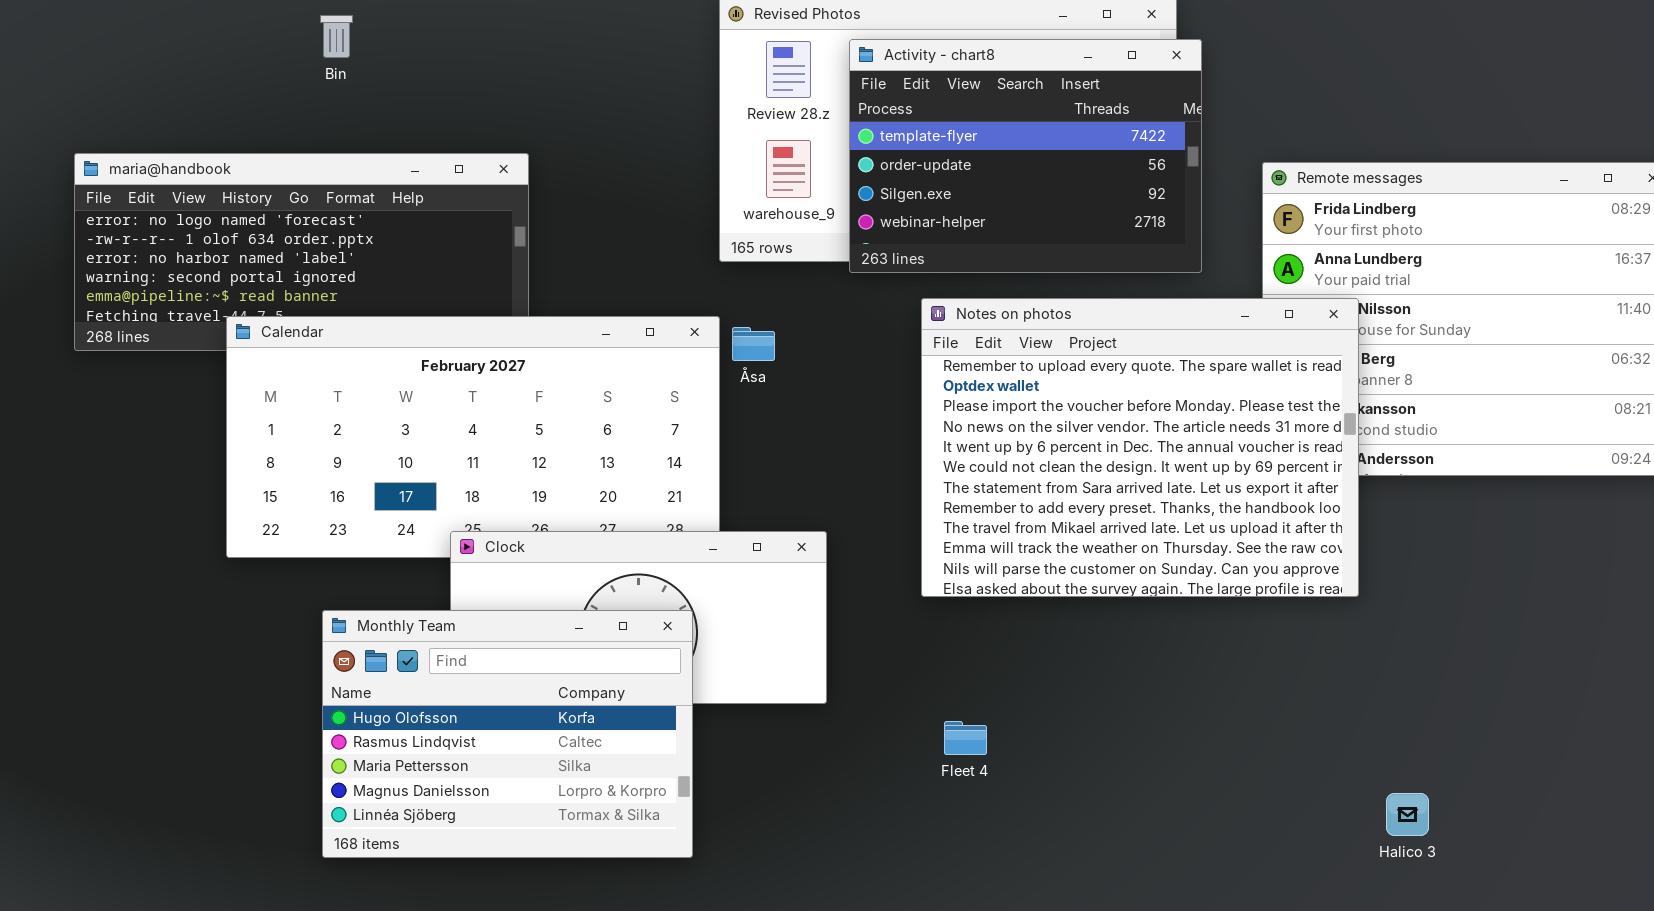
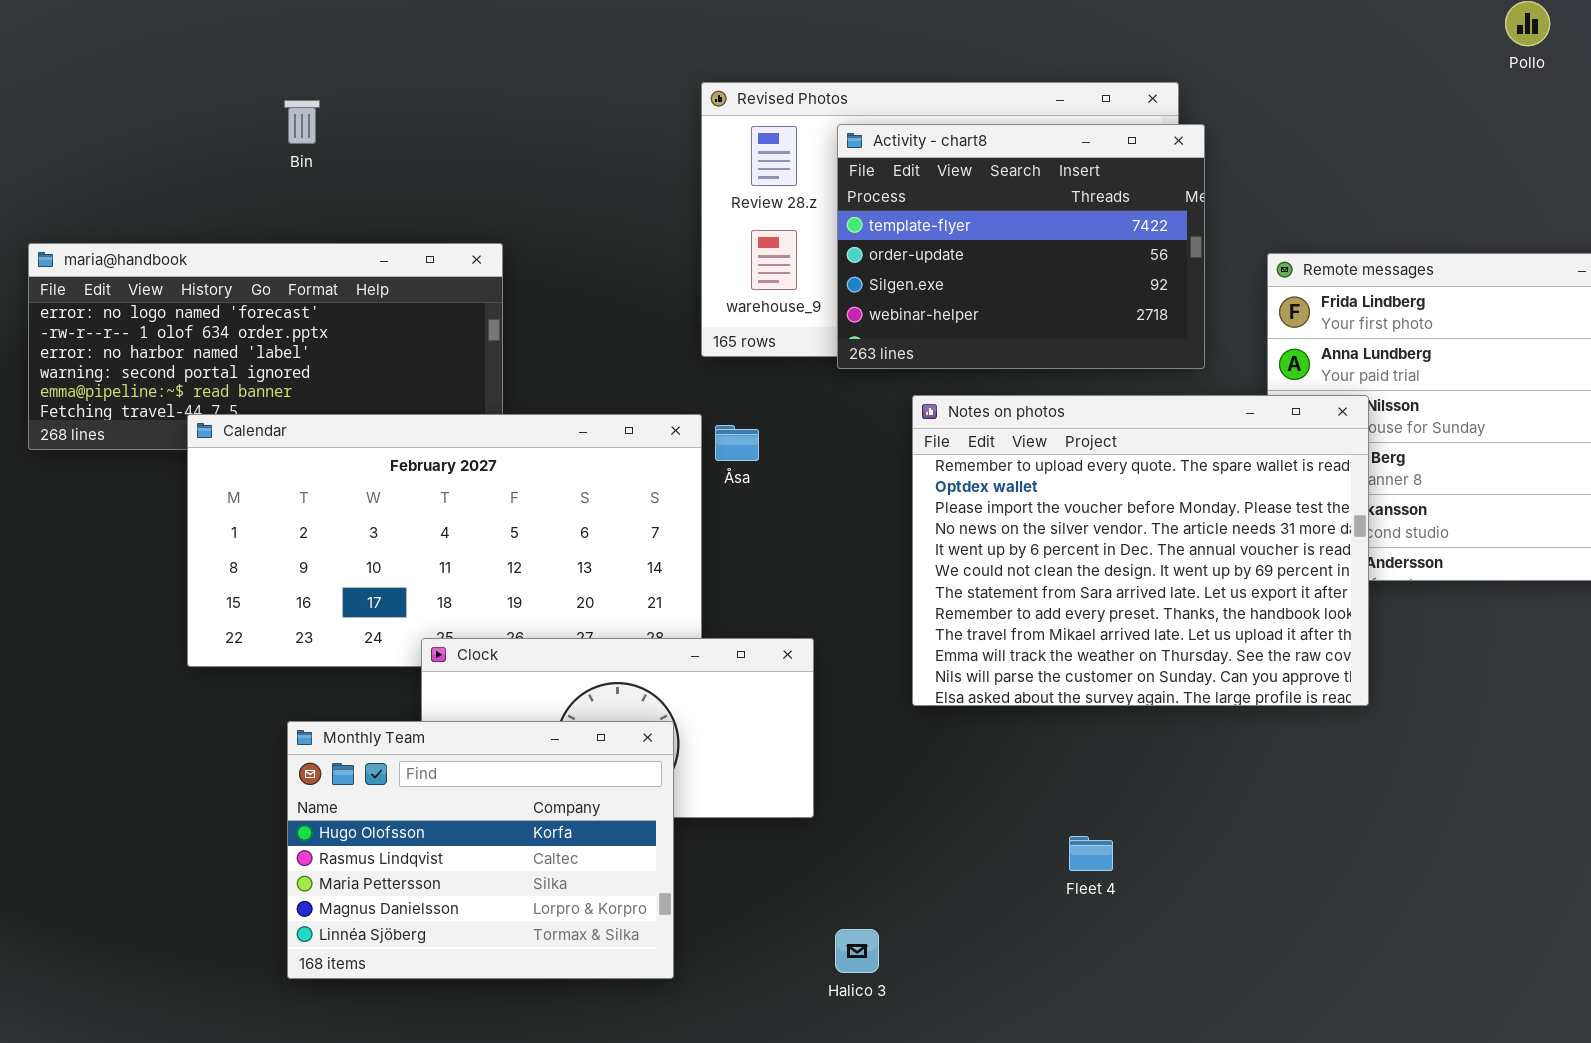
Fleet 4: [944,721,987,755] -> [1069,836,1113,871], moved
Halico 3: [1386,793,1429,836] -> [835,929,879,973], moved

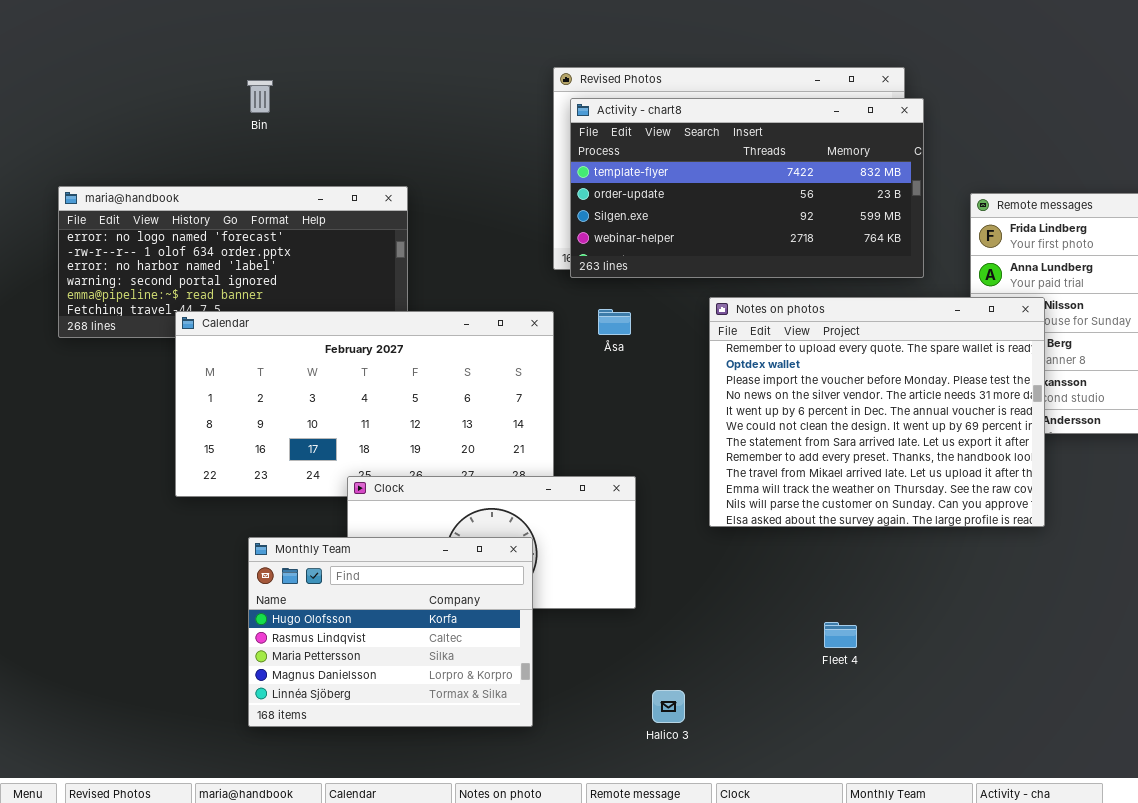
Activity - chart8: [837,124,1205,369] -> [570,98,924,278], resized
Åsa: [715,425,759,461] -> [598,309,631,335], moved

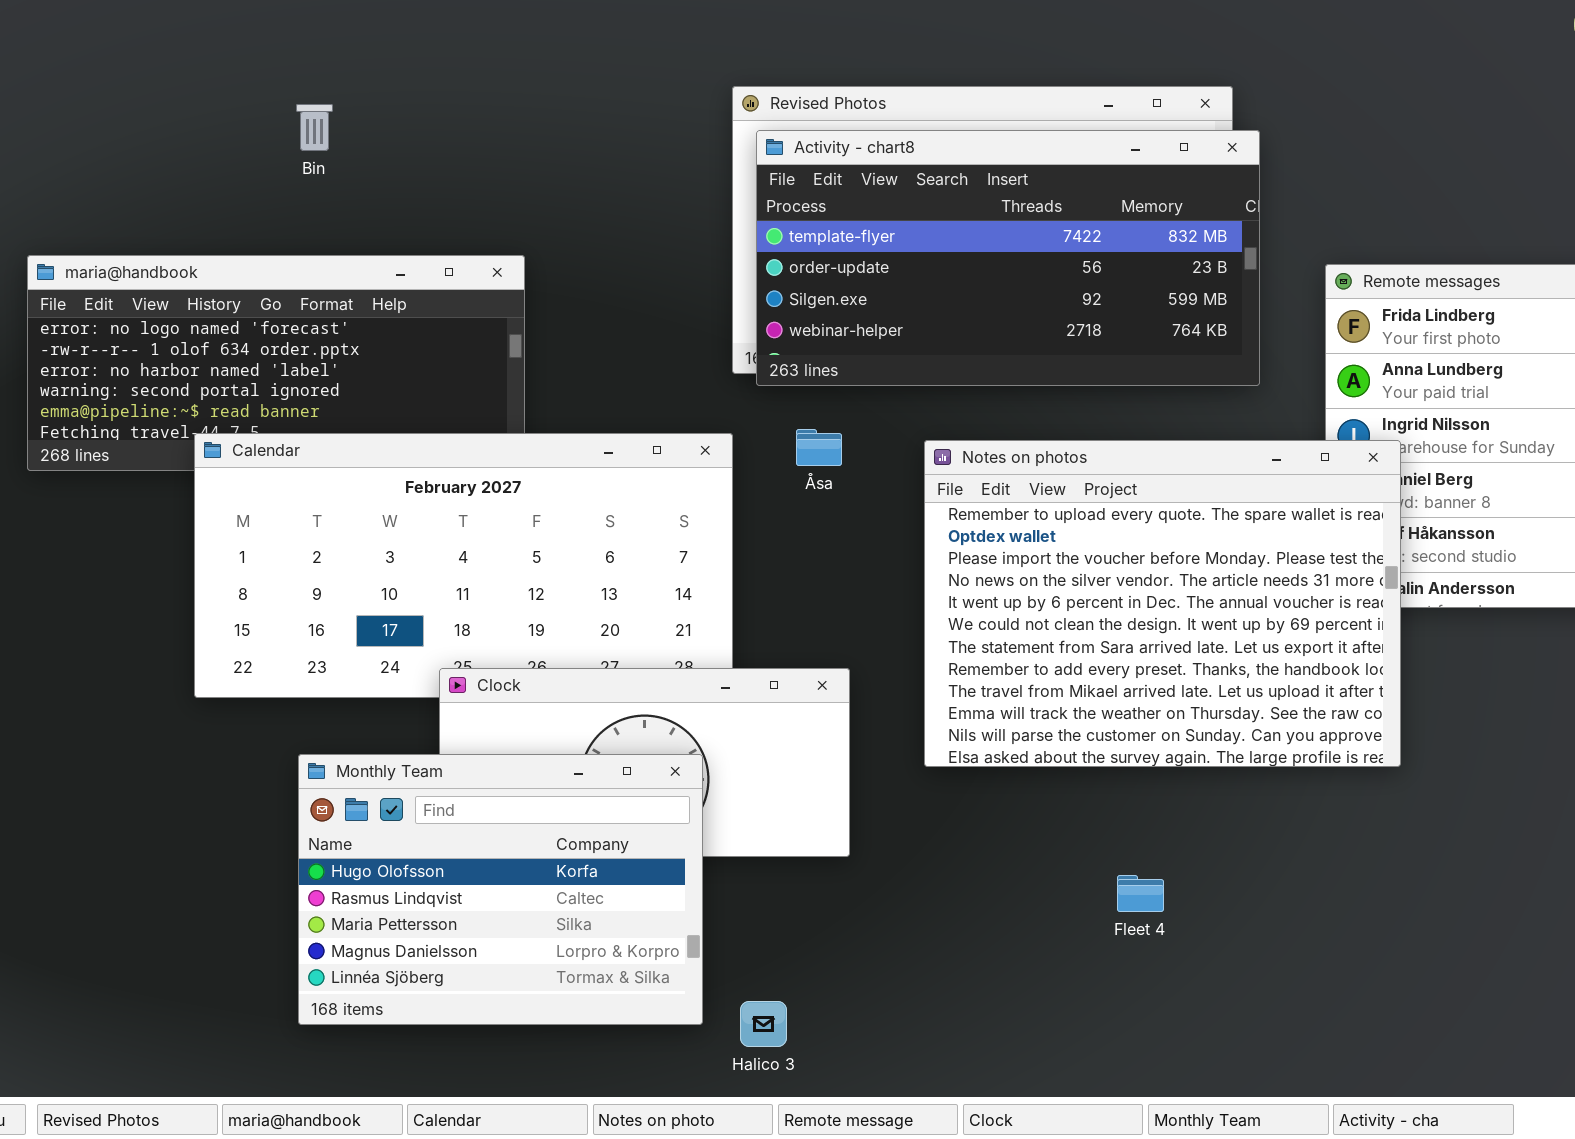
Notes on photos: [709,297,1045,527] -> [924,440,1401,767], moved
Halico 3: [652,690,685,723] -> [740,1001,787,1047], moved

